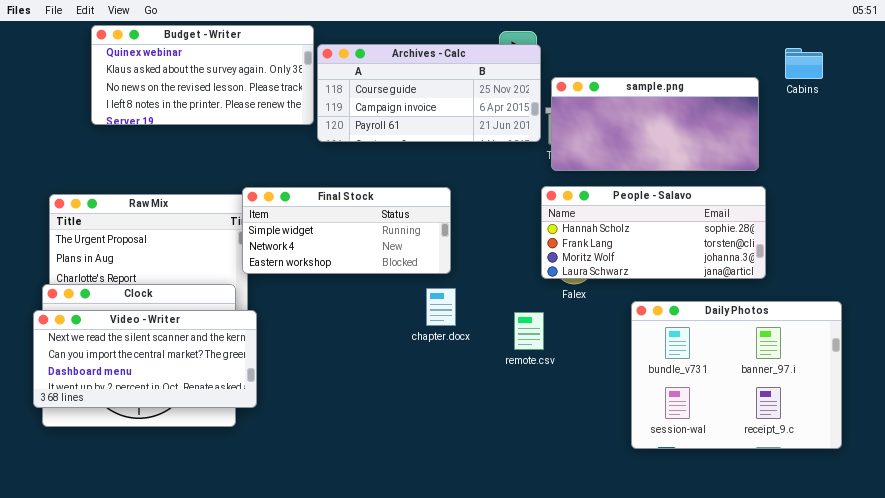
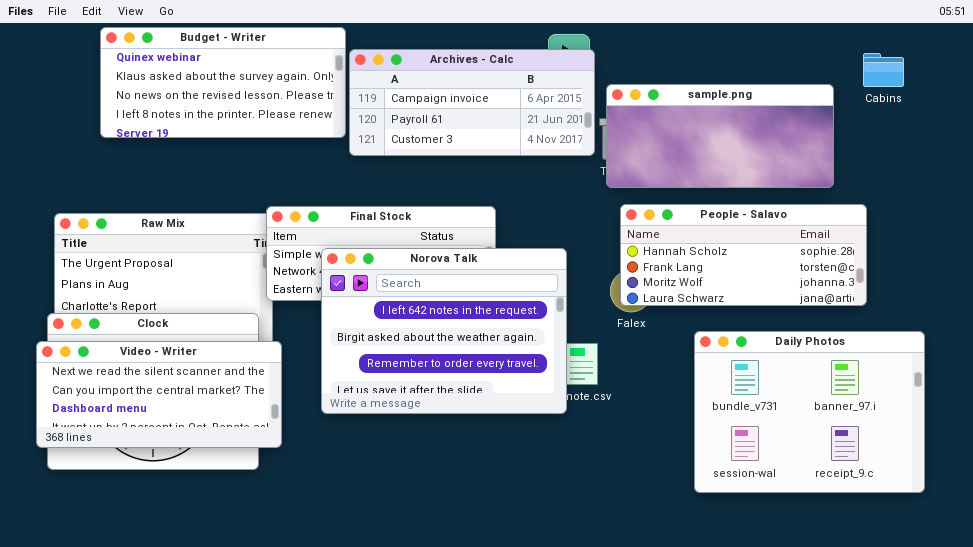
Archives - Calc: [317,44,541,142] -> [349,49,595,156], scrolled down 1 row
People - Salavo: [541,186,766,279] -> [620,204,867,306], moved
Norova Talk: none -> [321,248,567,414], opened

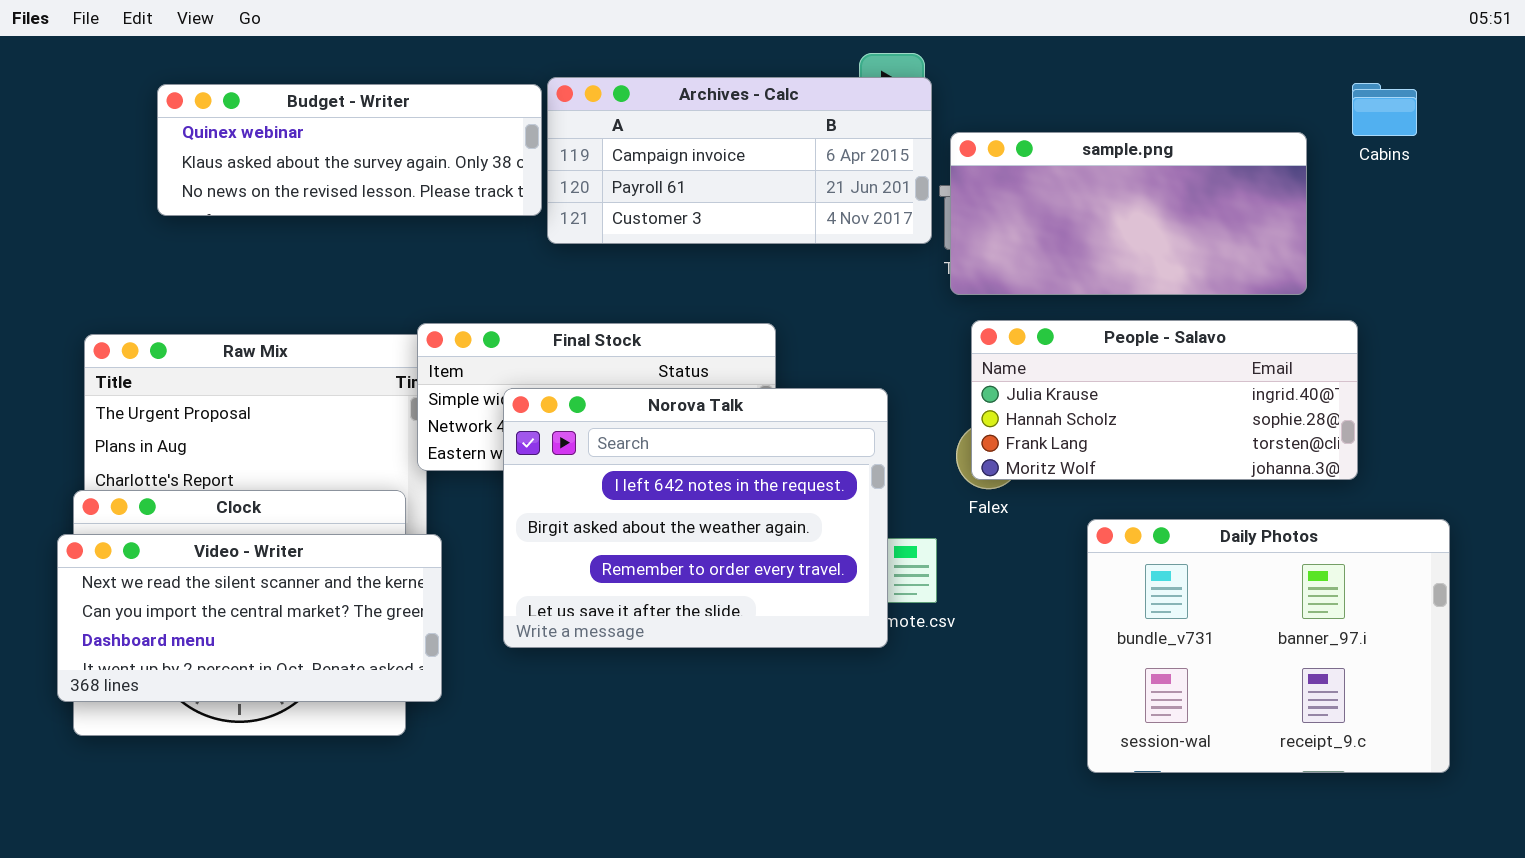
Budget - Writer: [100,27,346,138] -> [157,84,542,216], resized
People - Salavo: [620,204,867,306] -> [971,320,1358,480], scrolled up 1 row

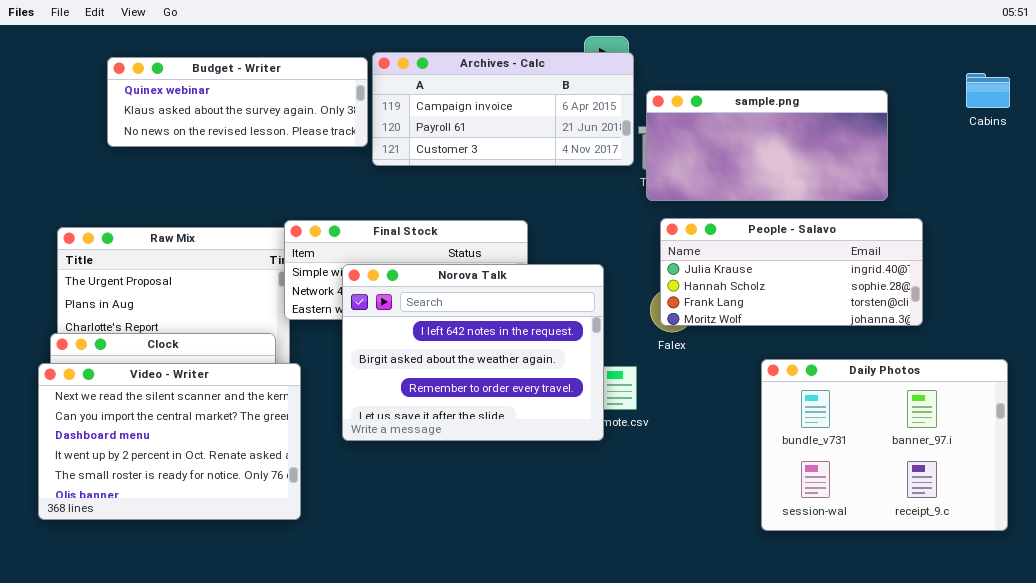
Cabins: [1352,83,1417,136] -> [966,73,1010,108], moved
Daily Photos: [1087,519,1450,773] -> [761,359,1008,531], moved
Video - Writer: [57,534,442,702] -> [38,363,301,520], resized

